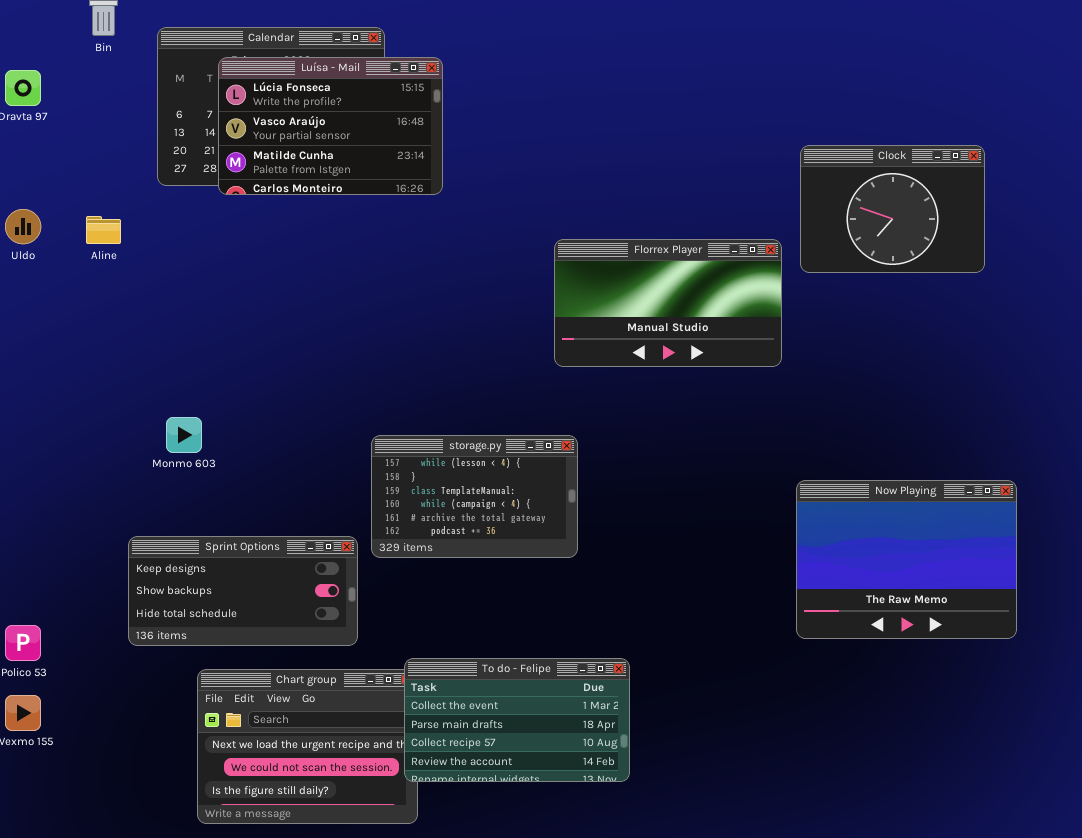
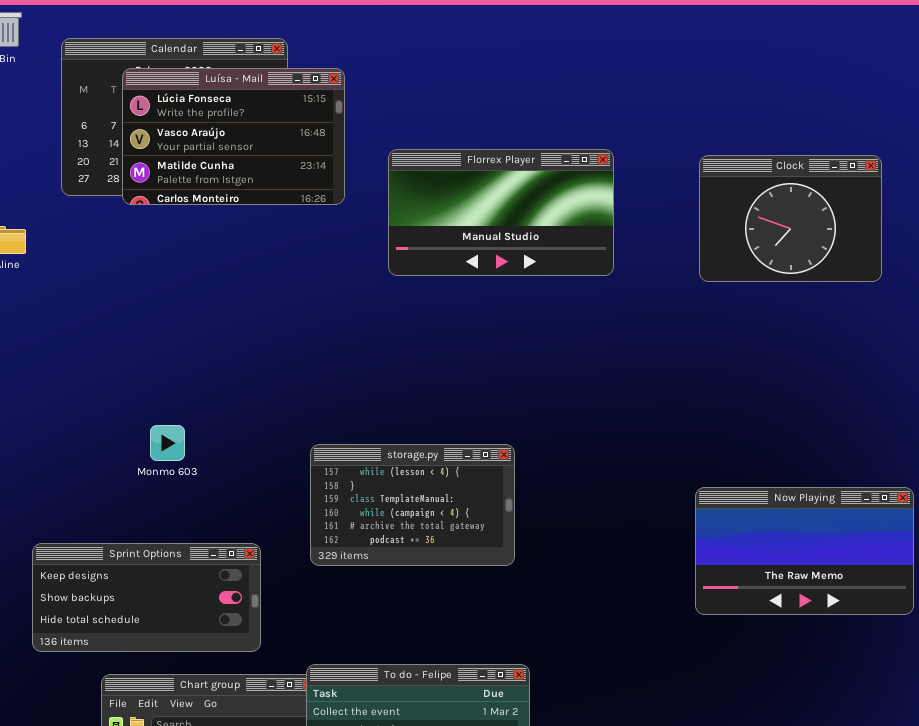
Florrex Player: [554,239,782,367] -> [388,149,614,276], moved
Monmo 603: [166,417,202,453] -> [150,425,185,461], moved
storage.py: [371,435,578,558] -> [310,444,515,566], moved
Now Playing: [796,480,1017,639] -> [695,487,914,615], resized

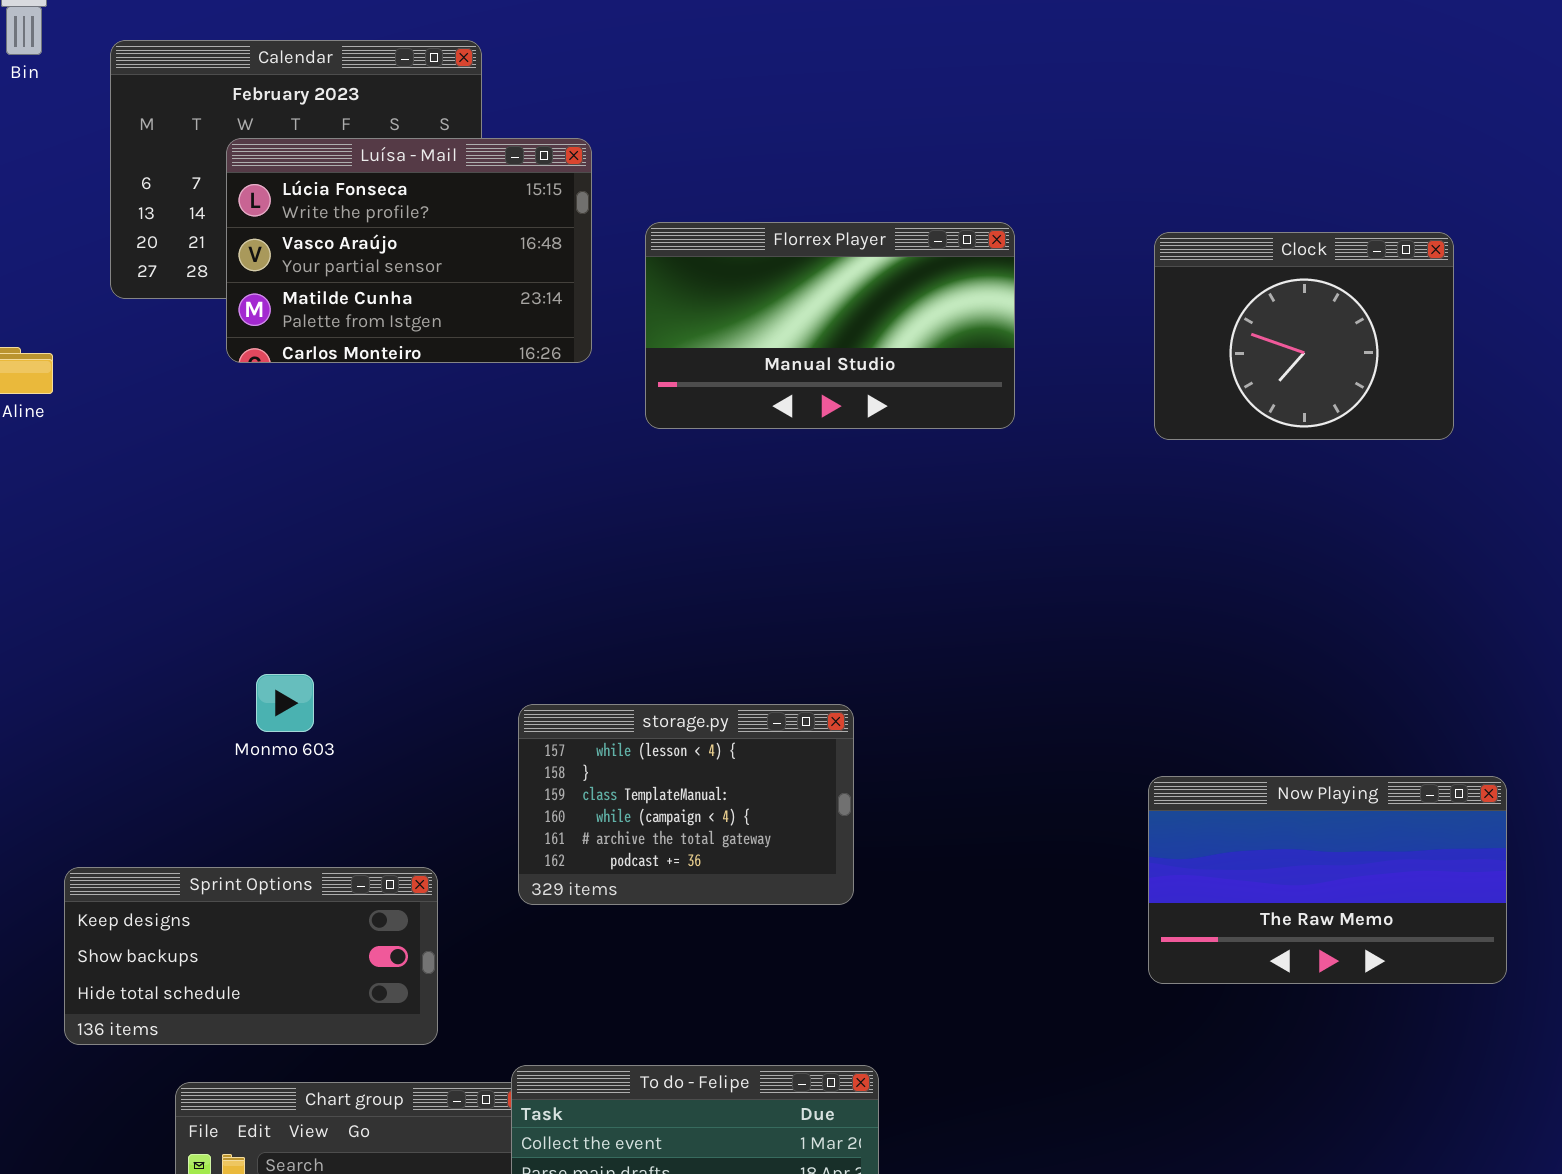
Luísa - Mail: [122,68,345,205] -> [226,138,592,363], moved

